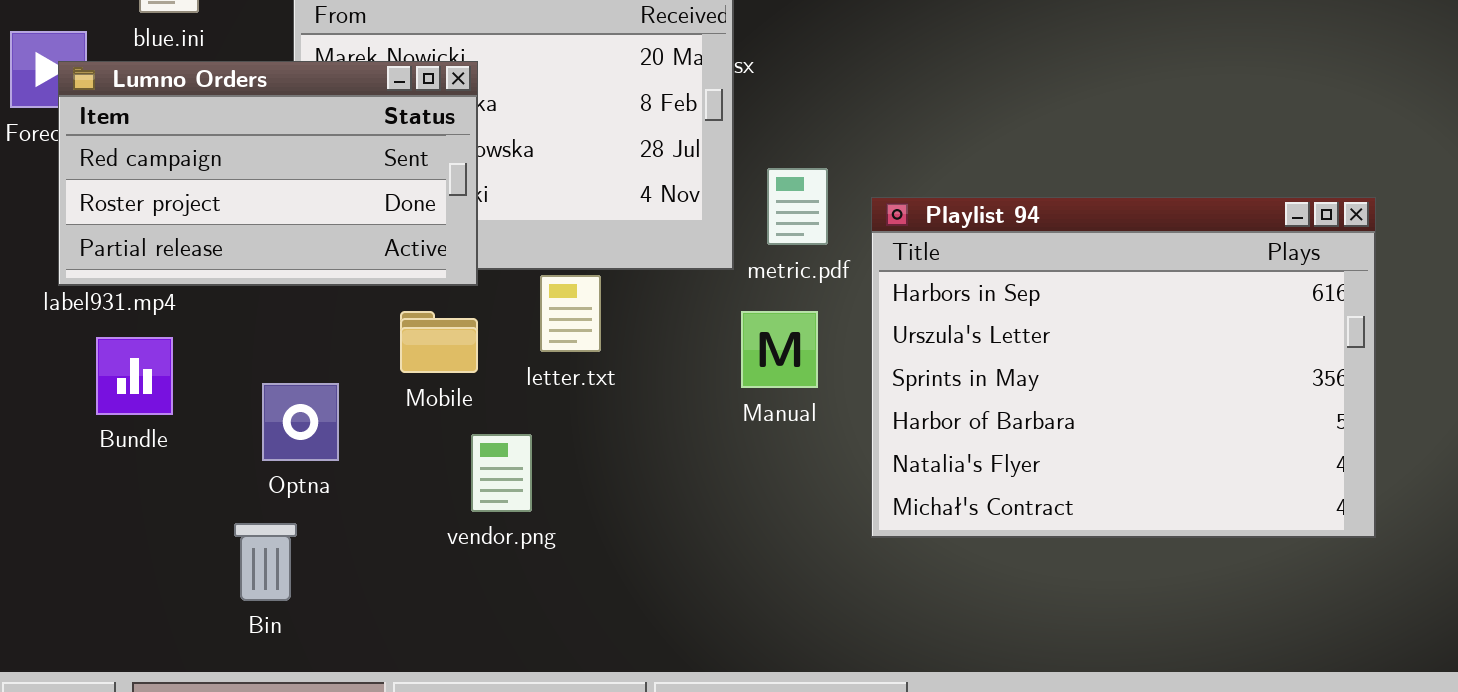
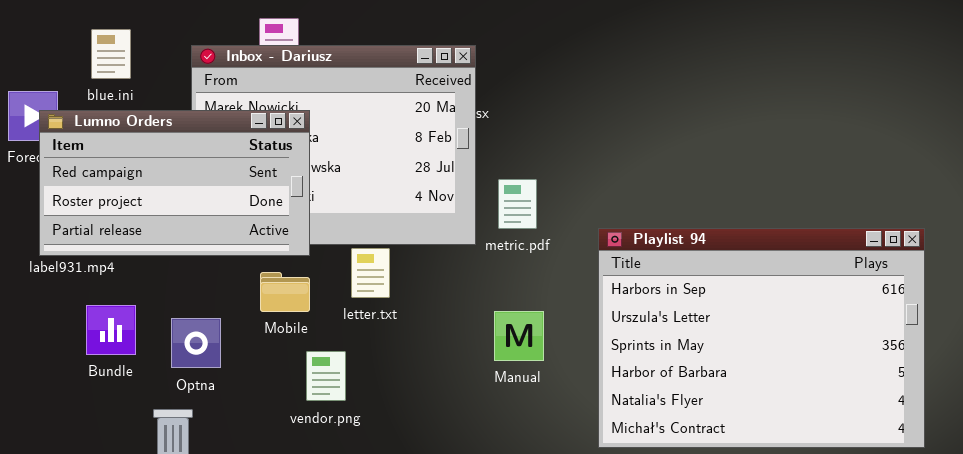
Playlist 94: [871,197,1376,538] -> [598,228,925,448], moved
Manual: [741,311,818,388] -> [494,311,544,361], moved
Bundle: [96,337,173,415] -> [86,305,136,355], moved

